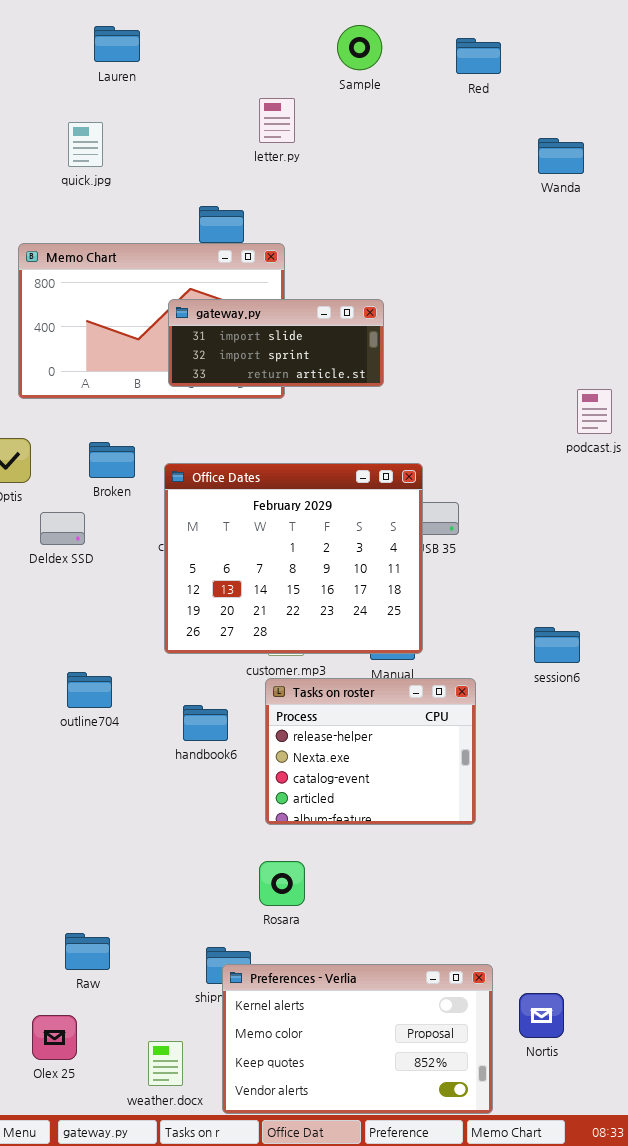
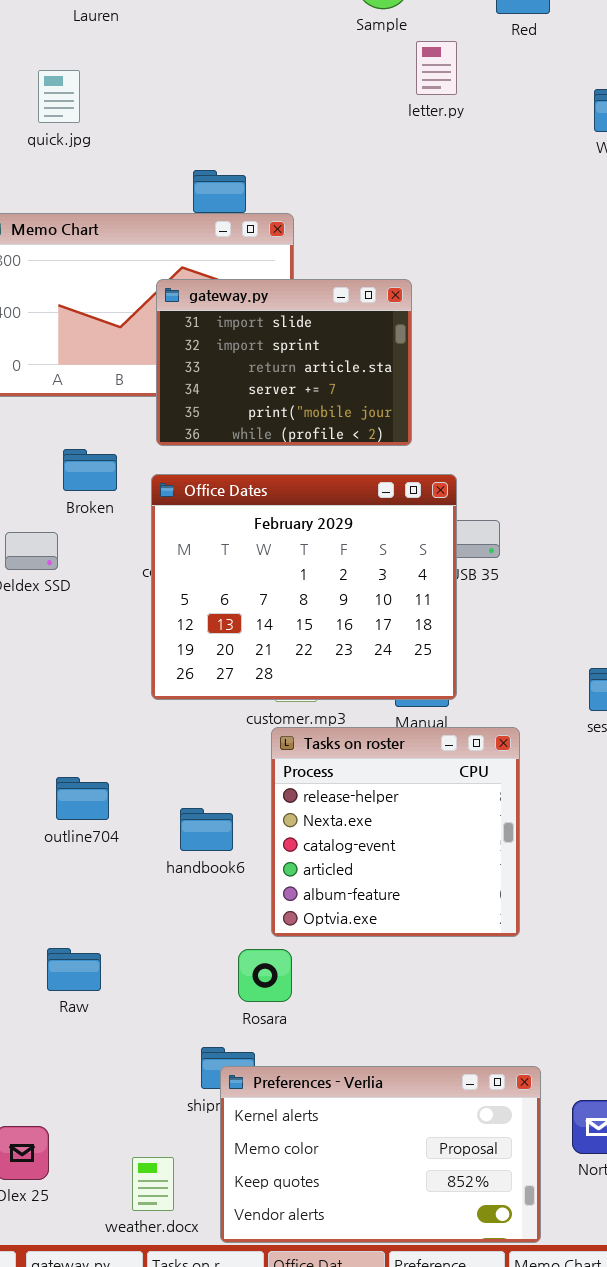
letter.py: [259,98,295,143] -> [416,41,457,95], moved
gateway.py: [168,299,384,387] -> [156,279,412,446], resized
outline704: [67,672,112,708] -> [56,777,109,820], moved
Tasks on roster: [265,678,476,825] -> [271,727,520,937], resized
handbook6: [183,705,228,741] -> [180,808,233,851], moved
Rosara: [259,861,305,906] -> [238,949,292,1002], moved
Raw: [65,933,110,970] -> [47,948,101,991], moved

